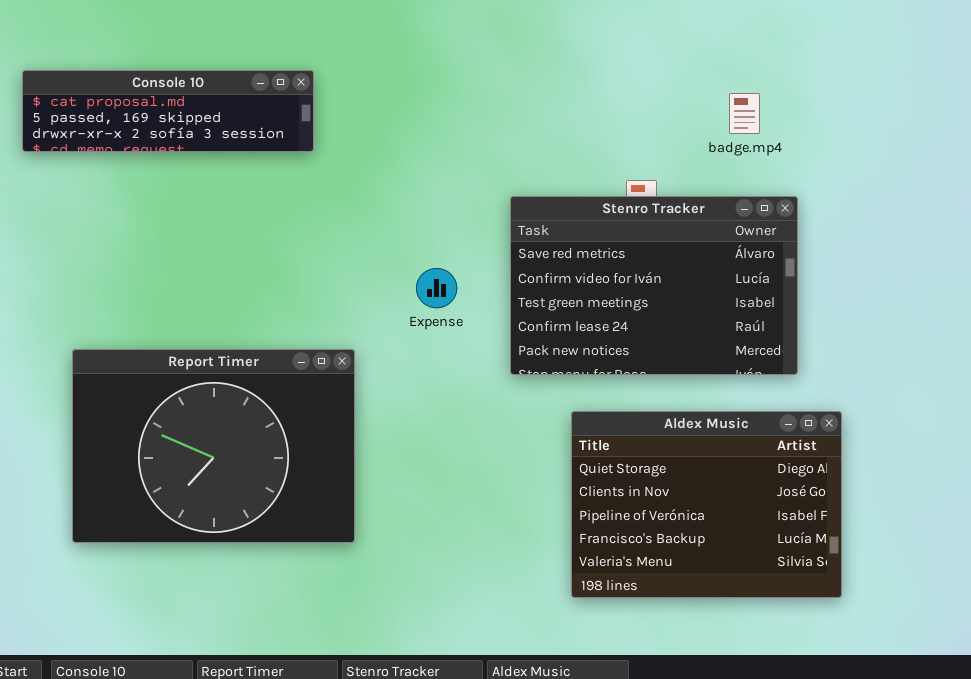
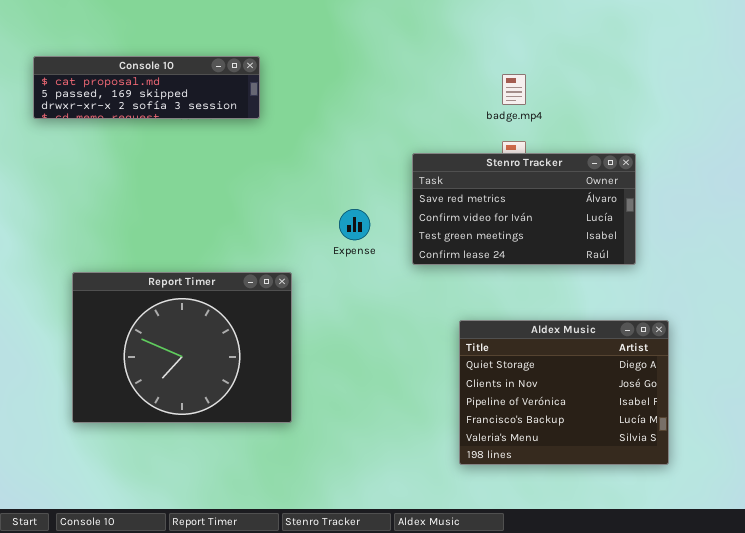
badge.mp4: [729,93,760,134] -> [502,74,526,105], moved
Stenro Tracker: [510,196,798,375] -> [412,153,636,265], resized

